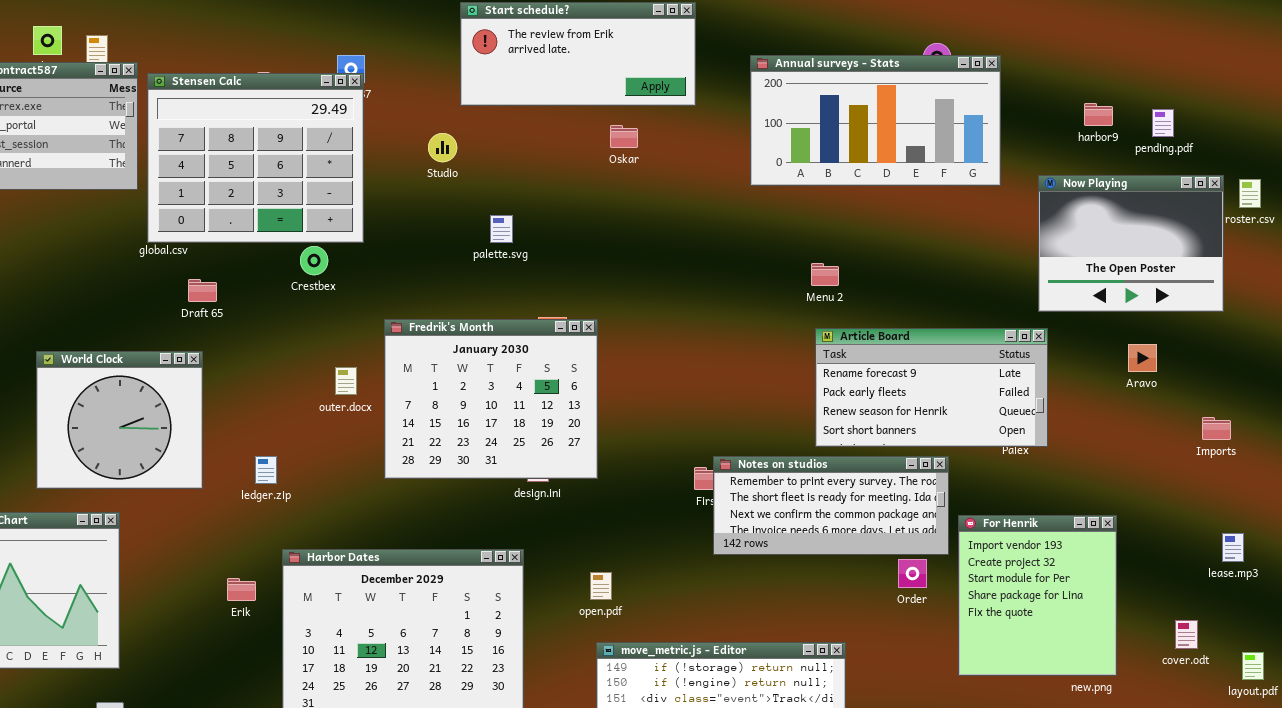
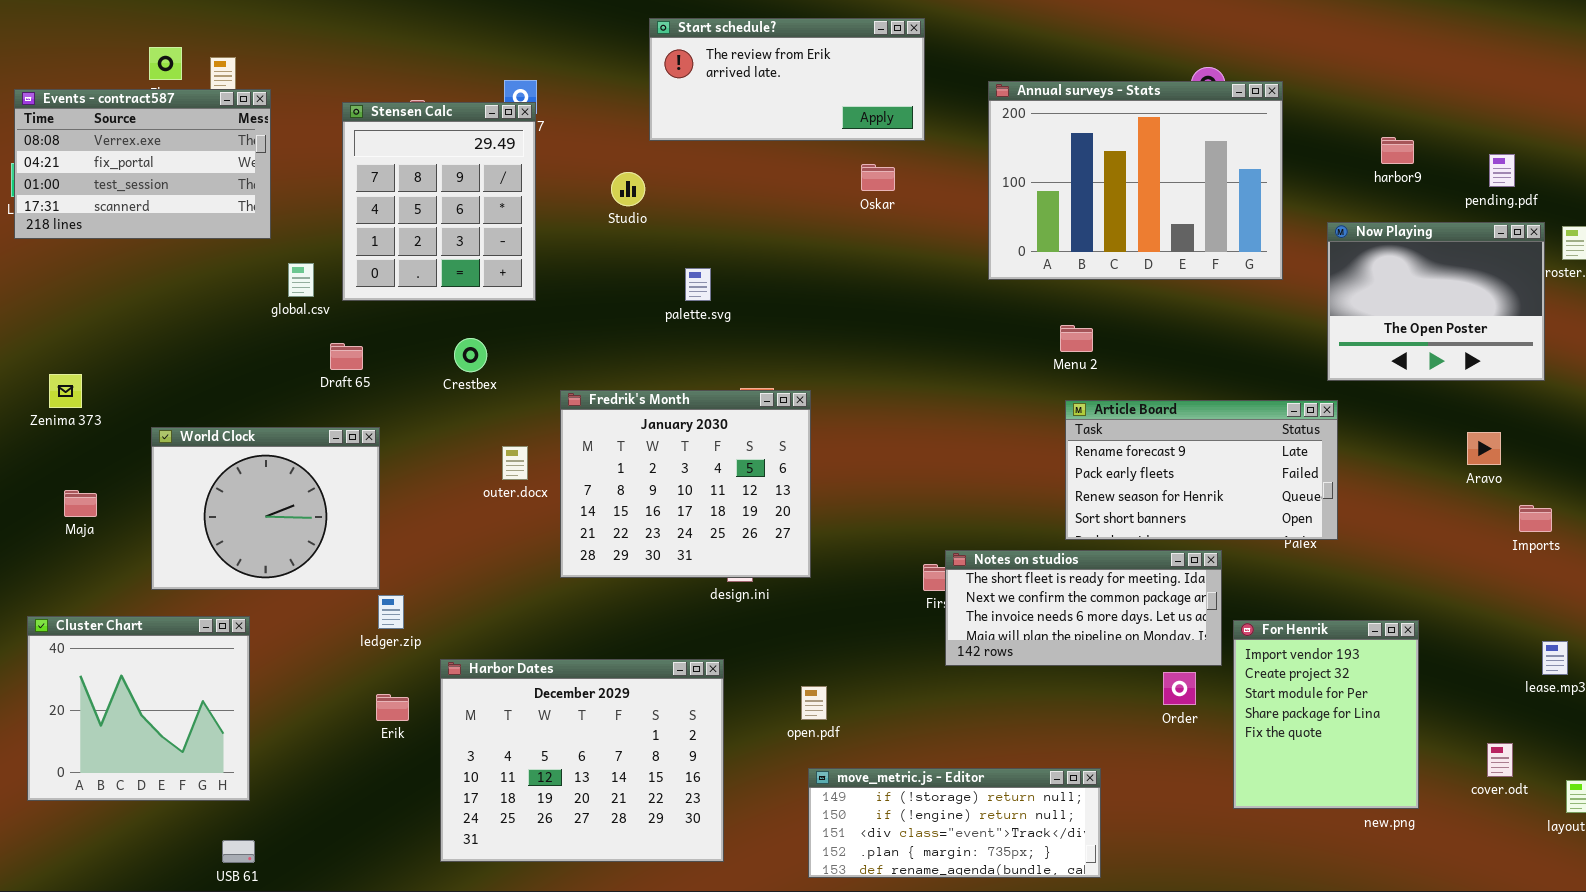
Annual surveys - Stats: [750,55,1001,186] -> [988,81,1283,280], resized
Stensen Calc: [147,73,364,243] -> [342,102,536,301], resized
pending.pdf: [1152,109,1174,137] -> [1489,154,1515,187], moved
Oskar: [610,125,638,148] -> [861,164,895,191], moved
Crestbex: [300,246,328,275] -> [454,338,487,372], moved
Aravo: [1128,344,1157,372] -> [1467,432,1501,465], moved
World Clock: [36,351,203,489] -> [151,427,380,590], resized
ledger.zip: [255,456,277,484] -> [378,595,404,629], moved
Notes on studios: [713,456,949,555] -> [945,550,1222,666], scrolled down 1 row

